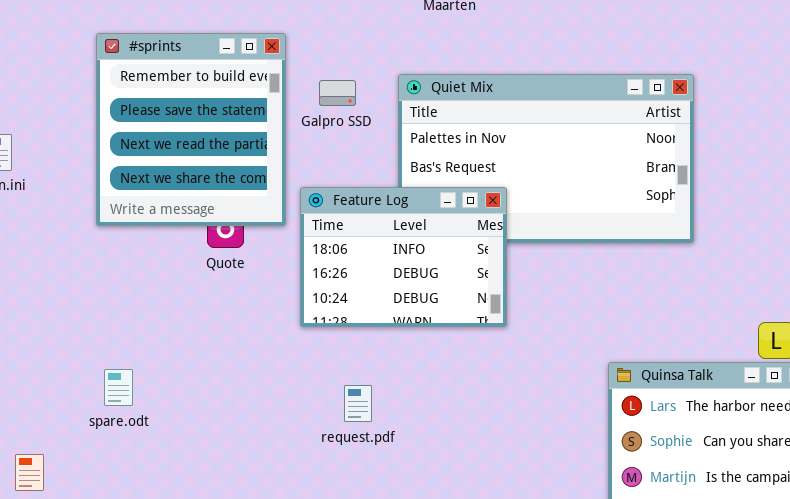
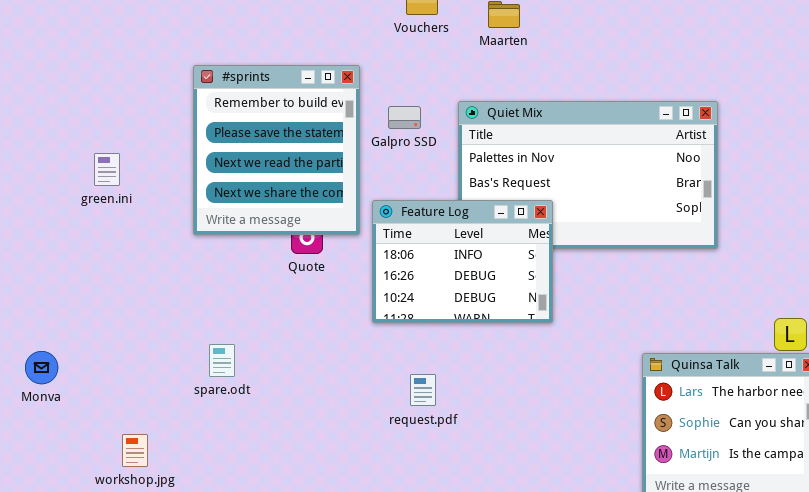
spare.odt: [104,369,133,406] -> [209,344,235,377], moved

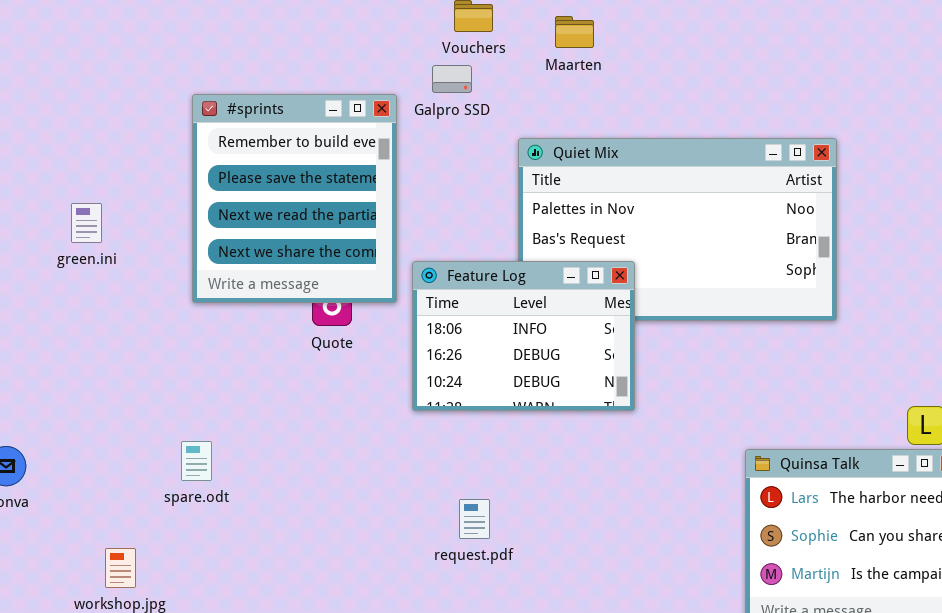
Galpro SSD: [388,106,421,129] -> [432,65,472,93], moved
spare.odt: [209,344,235,377] -> [181,441,212,481], moved
request.pdf: [410,374,436,406] -> [459,499,490,539], moved

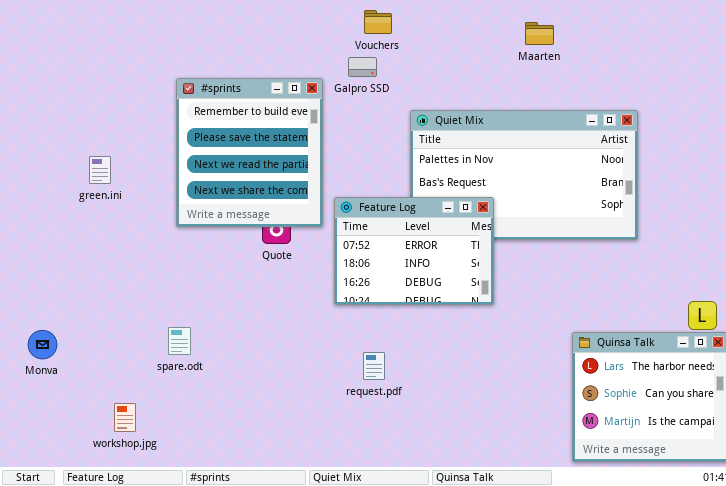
Maarten: [555,16,594,48] -> [525,22,554,45], moved
Feature Log: [412,261,635,411] -> [334,197,494,305], scrolled up 1 row
request.pdf: [459,499,490,539] -> [363,352,385,380], moved

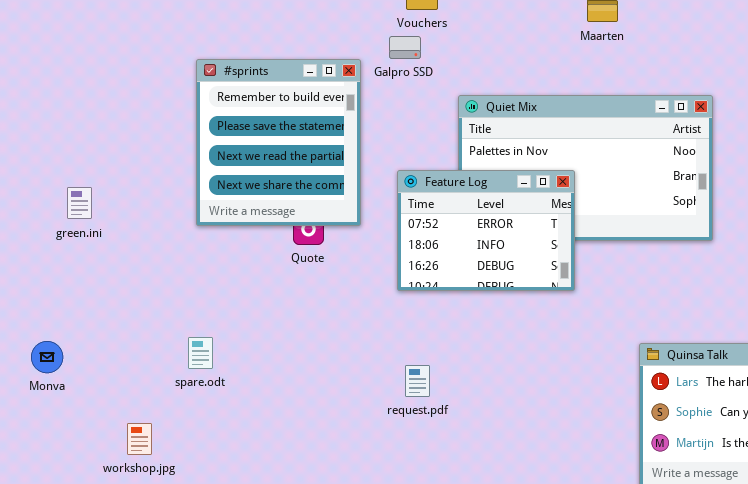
green.ini: [89,156,111,184] -> [67,187,92,219], moved
Feature Log: [334,197,494,305] -> [397,170,575,291], moved

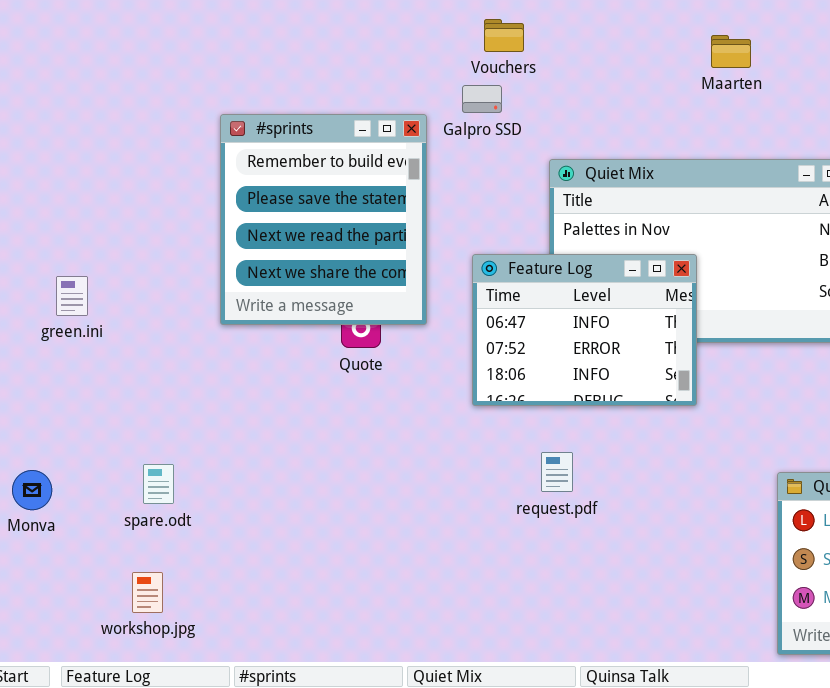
Feature Log: [397,170,575,291] -> [472,254,697,406], scrolled up 1 row
spare.odt: [188,337,213,369] -> [143,464,174,504], moved
request.pdf: [405,365,430,397] -> [541,452,573,492], moved

